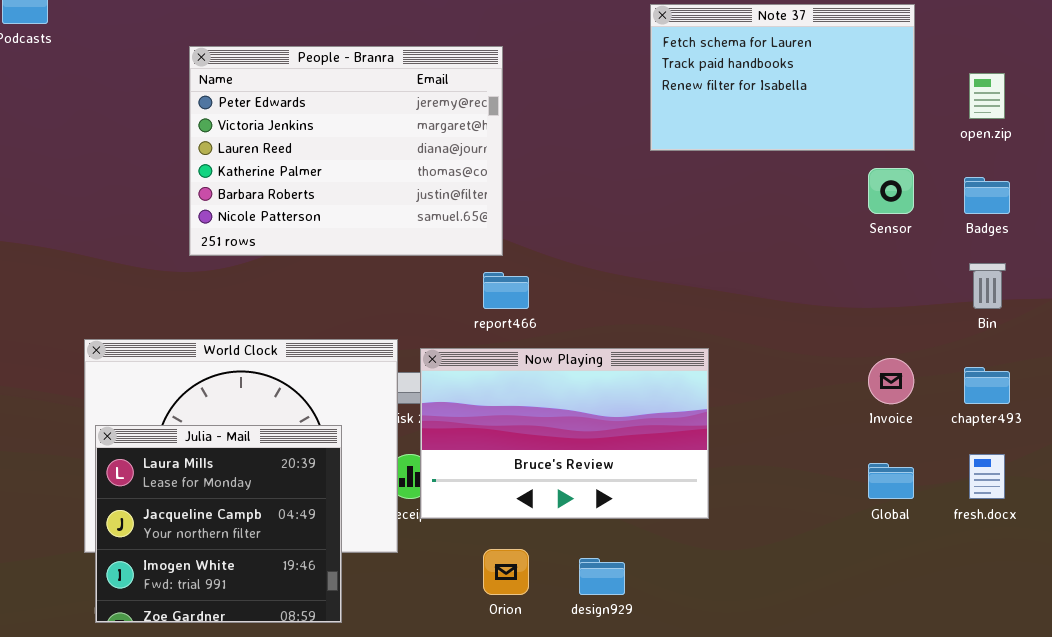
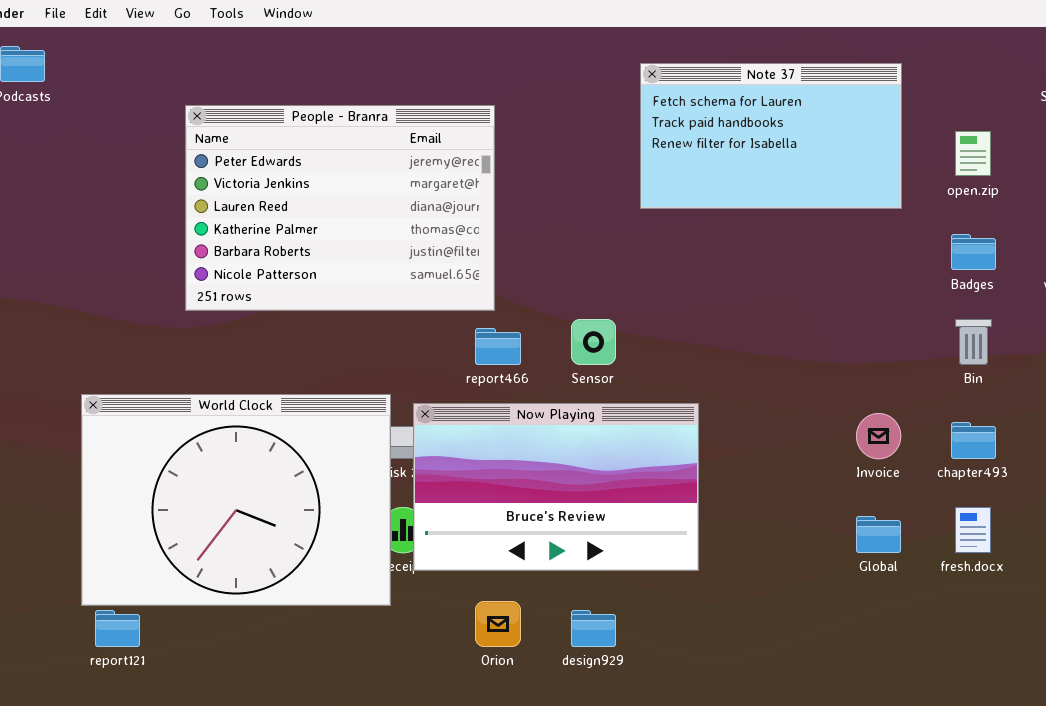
Sensor: [868,168,914,214] -> [571,319,616,365], moved
Julia - Mail: [95,425,342,623] -> none, closed

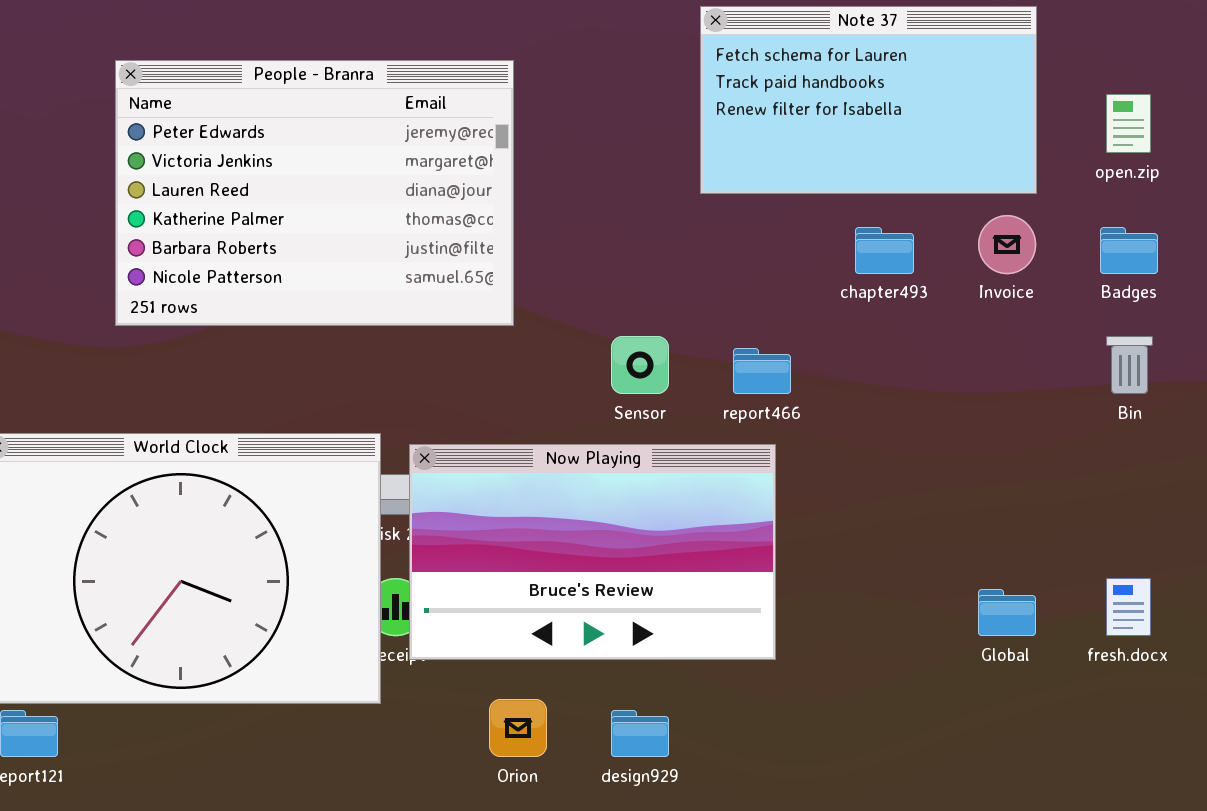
report466: [475,328,521,365] -> [733,348,791,394], moved
Invoice: [856,413,901,459] -> [978,215,1036,274], moved
chapter493: [951,422,996,459] -> [855,227,914,274], moved

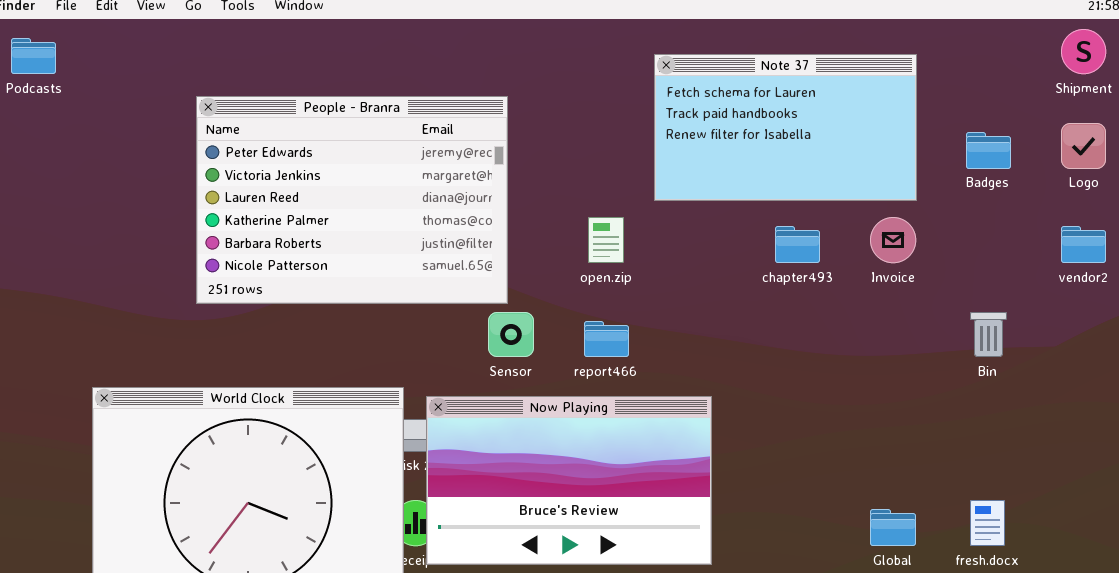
open.zip: [1106,94,1151,153] -> [588,217,624,263], moved
Badges: [1100,227,1158,274] -> [966,132,1011,169], moved
Sensor: [611,336,669,394] -> [488,312,534,357], moved
report466: [733,348,791,394] -> [584,321,629,357], moved

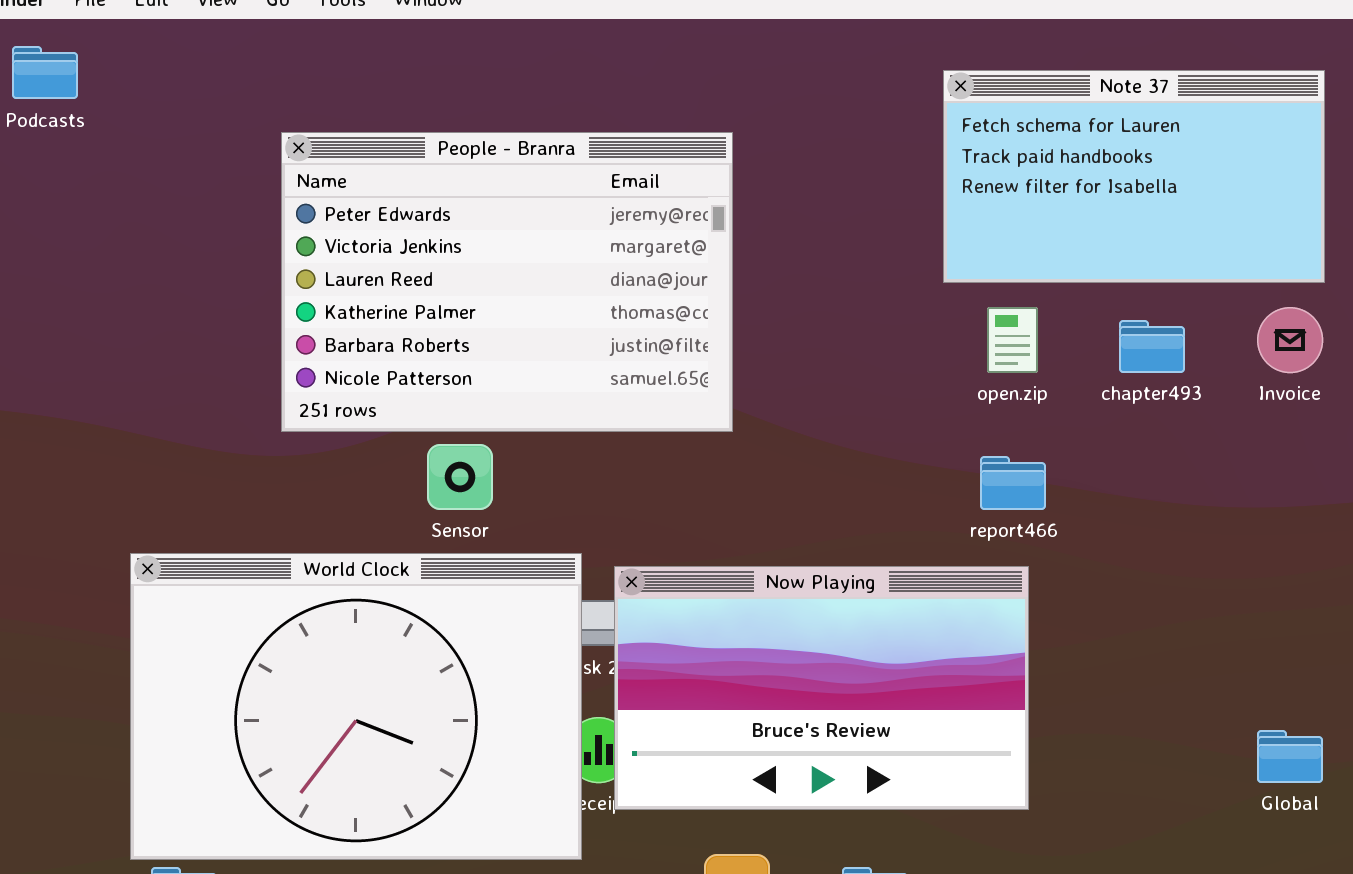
open.zip: [588,217,624,263] -> [987,307,1038,373], moved
Sensor: [488,312,534,357] -> [427,444,493,510], moved
report466: [584,321,629,357] -> [980,456,1046,510], moved

